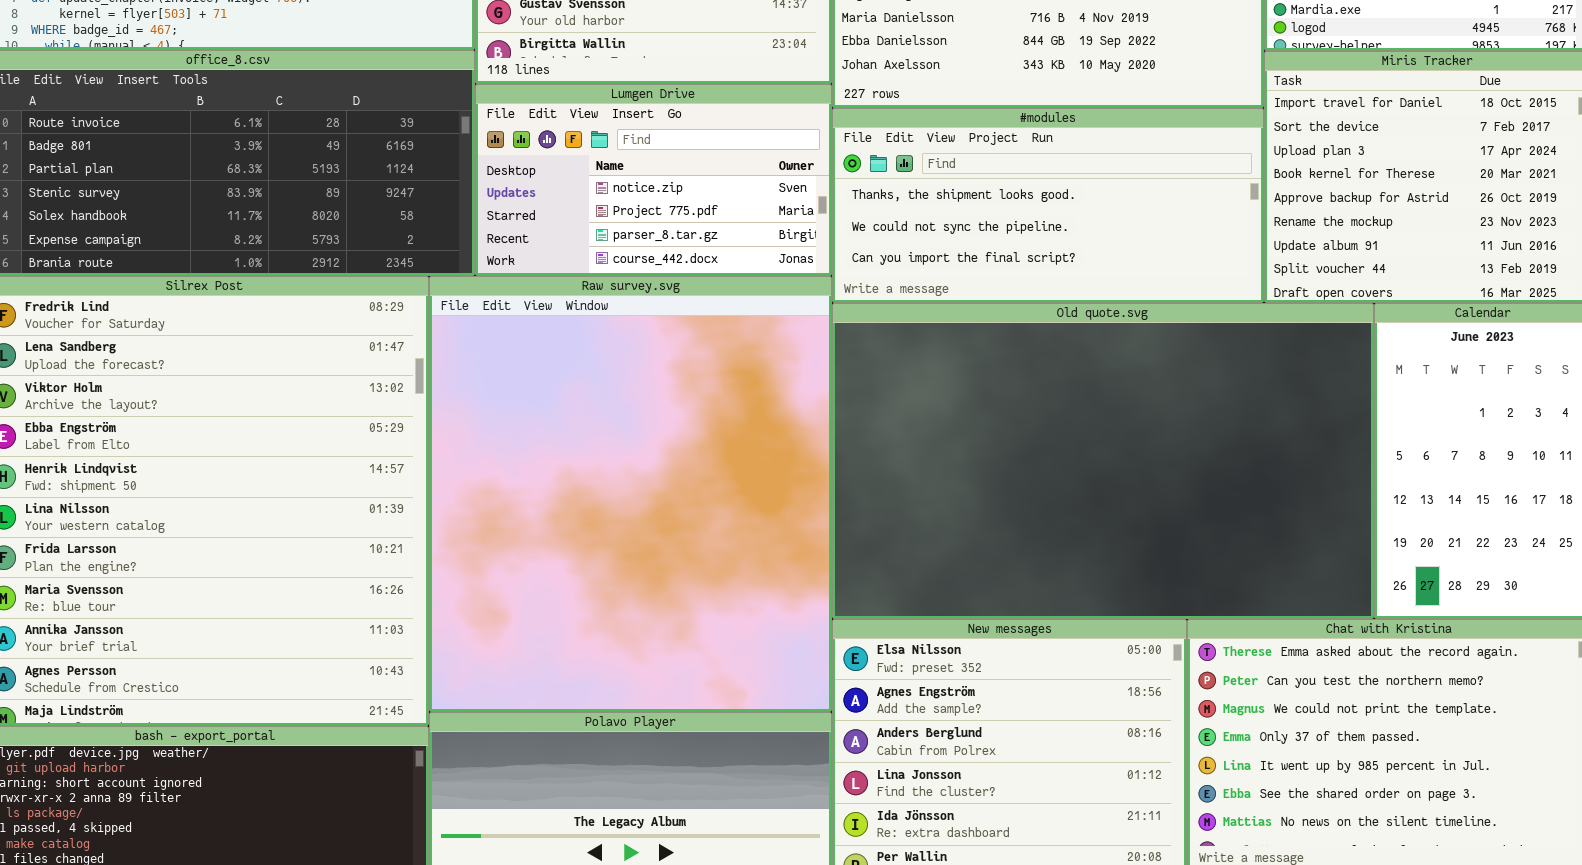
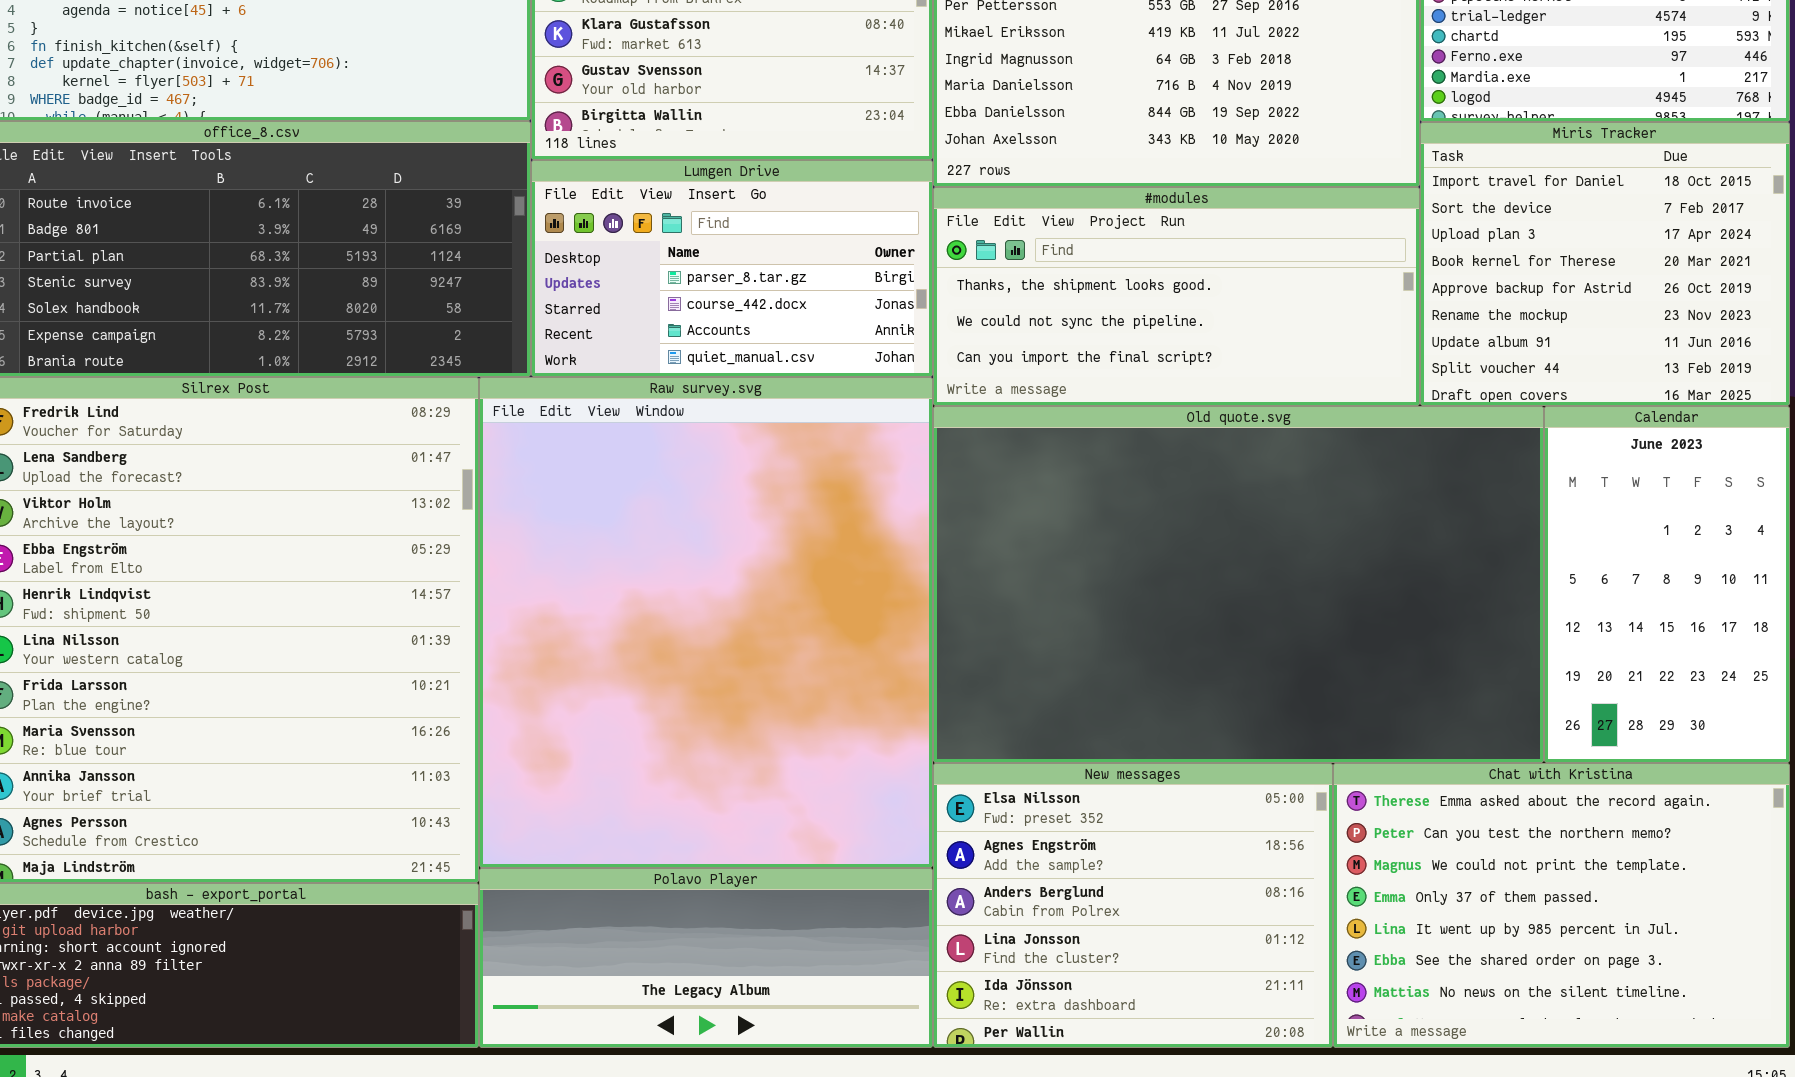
Lumgen Drive: [475,84,832,276] -> [531,160,933,377], scrolled down 2 rows

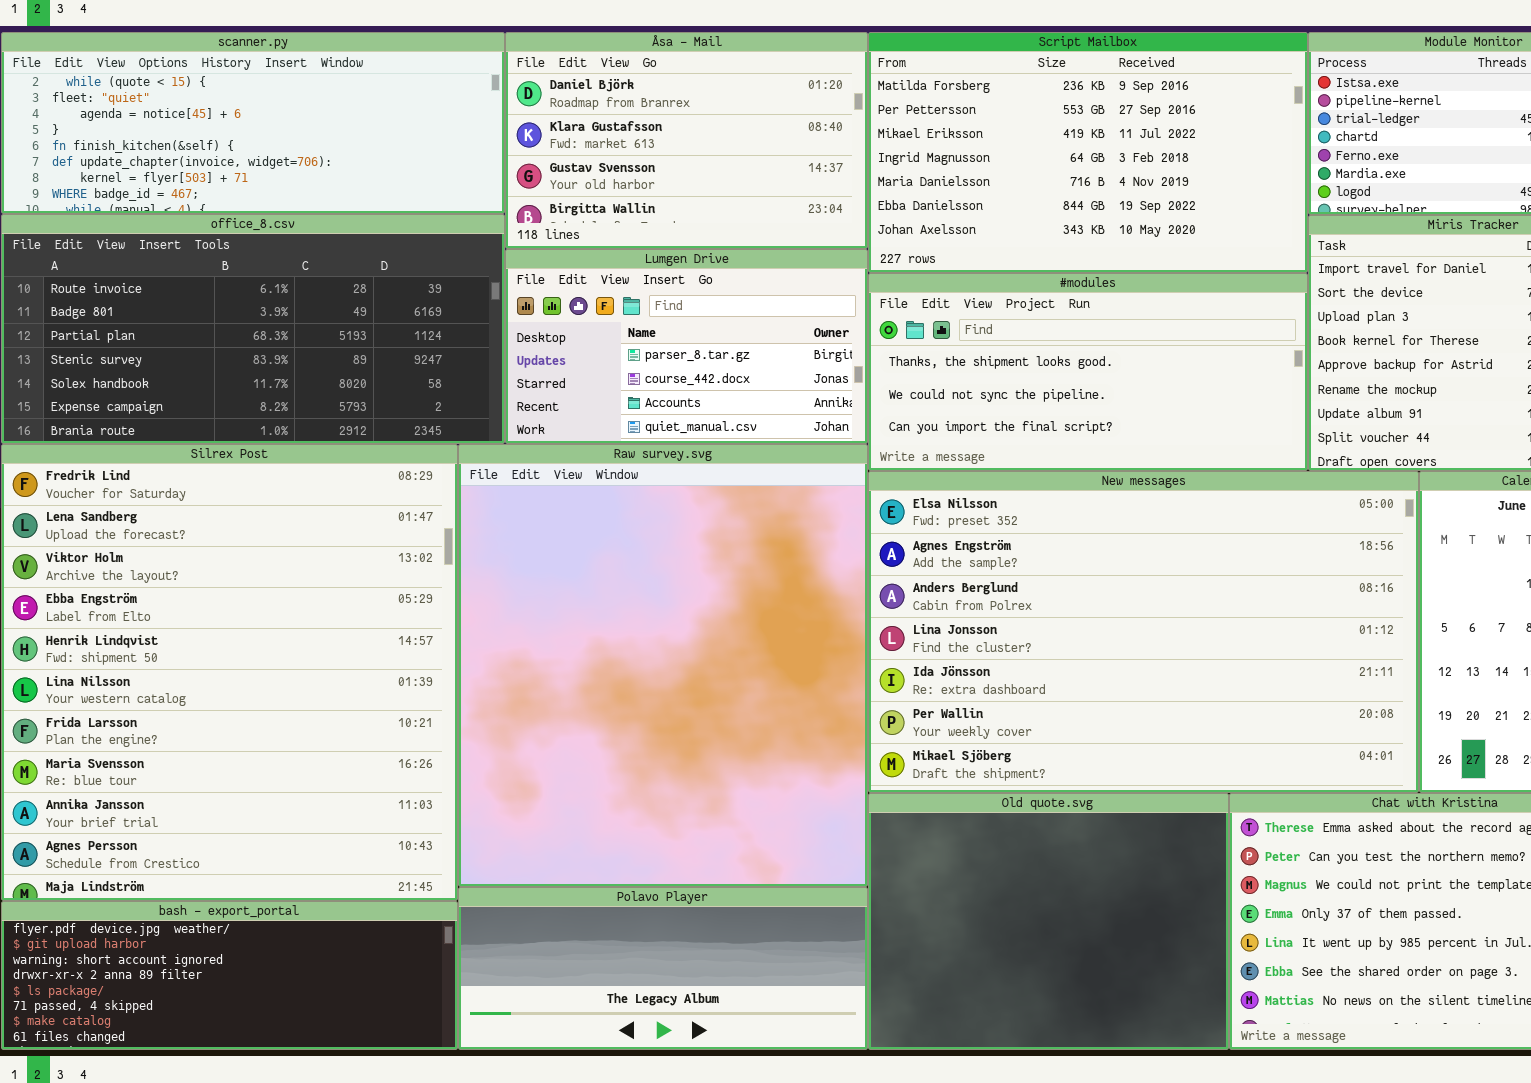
Old quote.svg: [933,406,1544,763] -> [868,793,1229,1050], moved, resized
New messages: [933,763,1333,1048] -> [868,471,1419,793], moved, resized

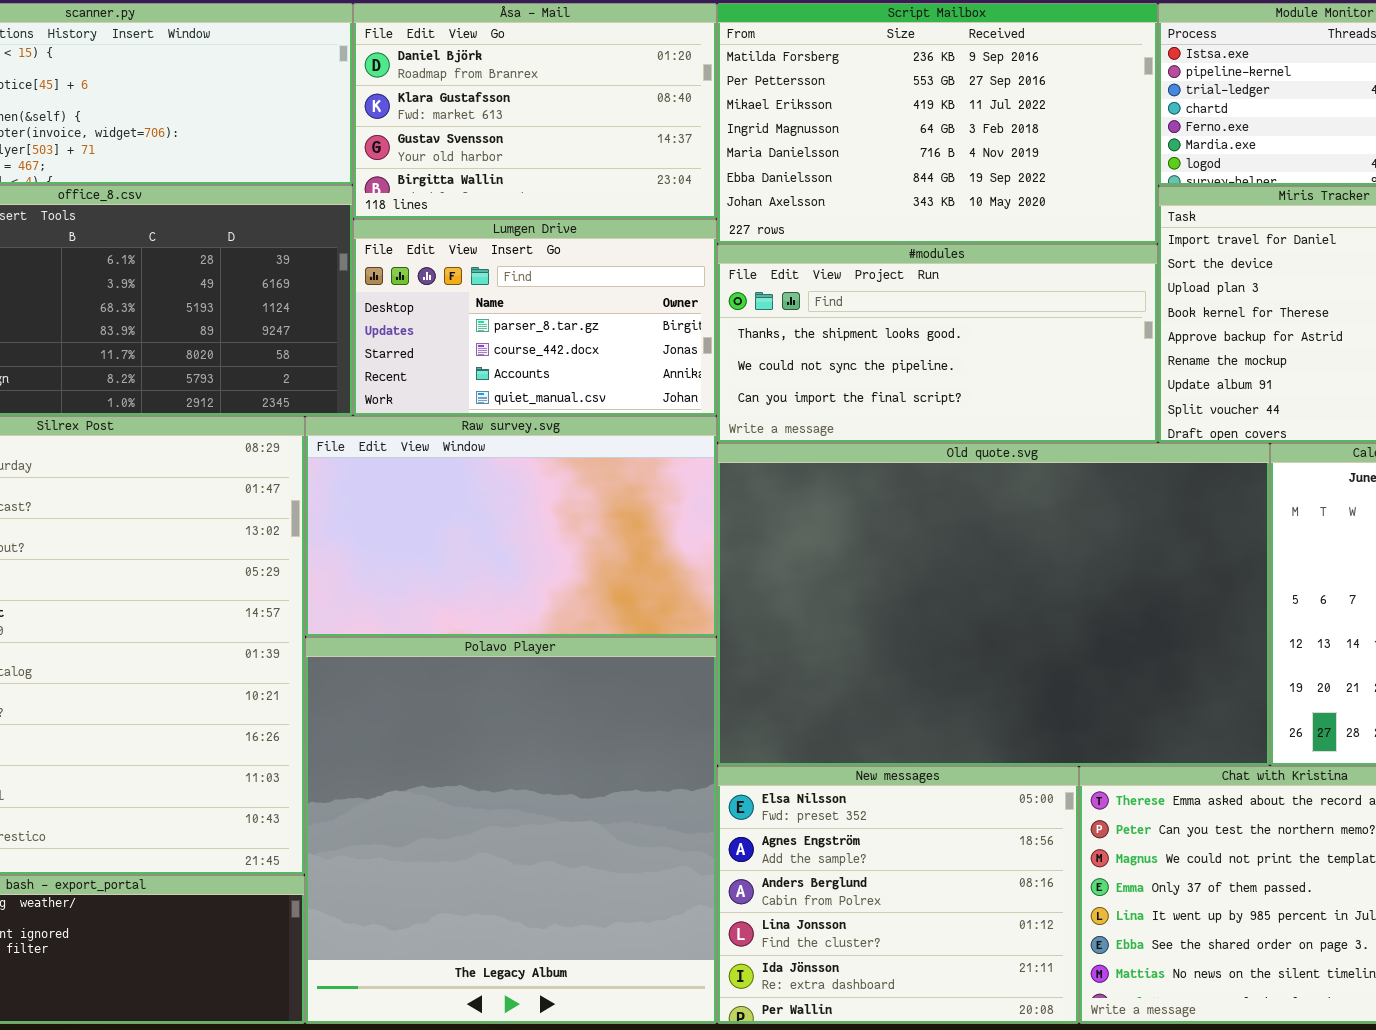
Raw survey.svg: [458,444,868,887] -> [305,416,717,637], resized
New messages: [868,471,1419,793] -> [717,766,1079,1024], moved, resized
Old quote.svg: [868,793,1229,1050] -> [717,443,1270,766], moved, resized
Polavo Player: [458,887,868,1050] -> [305,637,717,1024], resized

